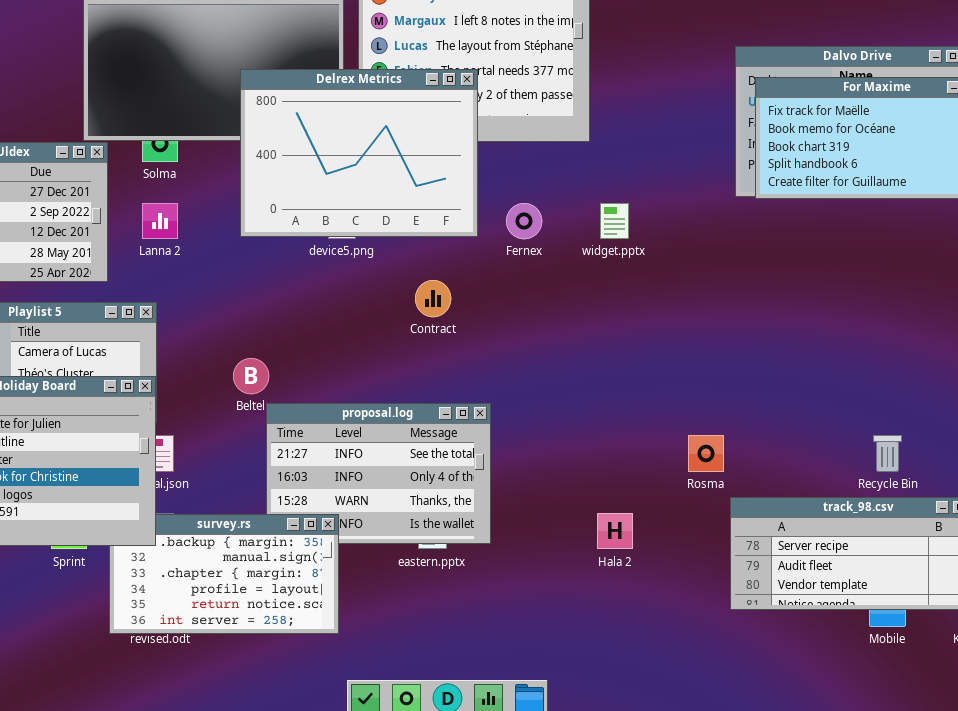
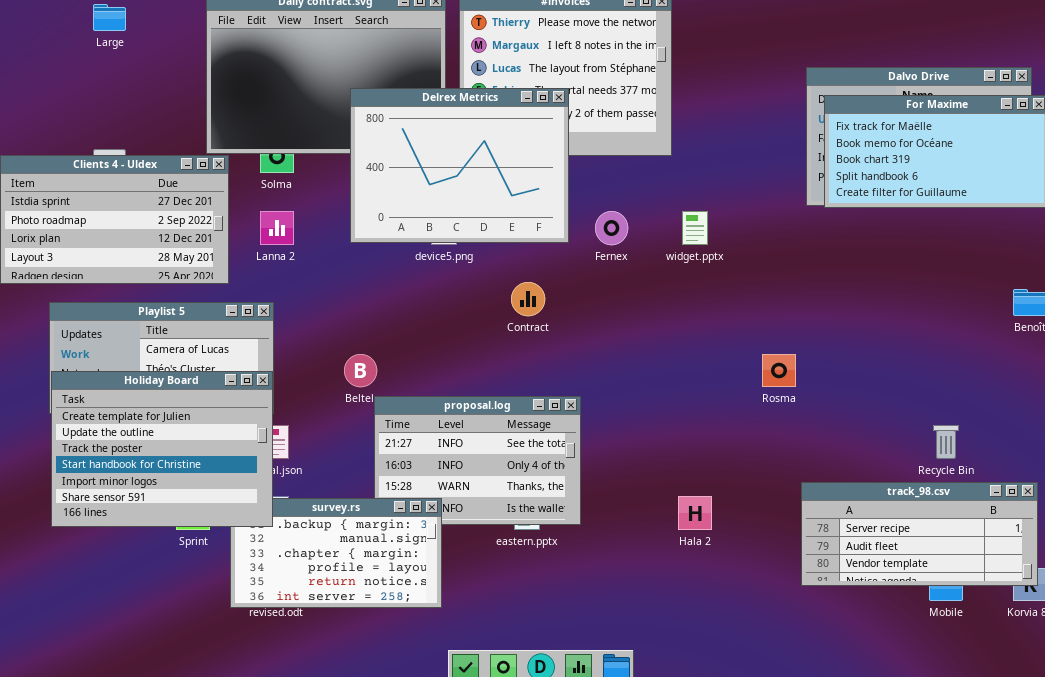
Rosma: [688,435,724,472] -> [762,354,796,387], moved

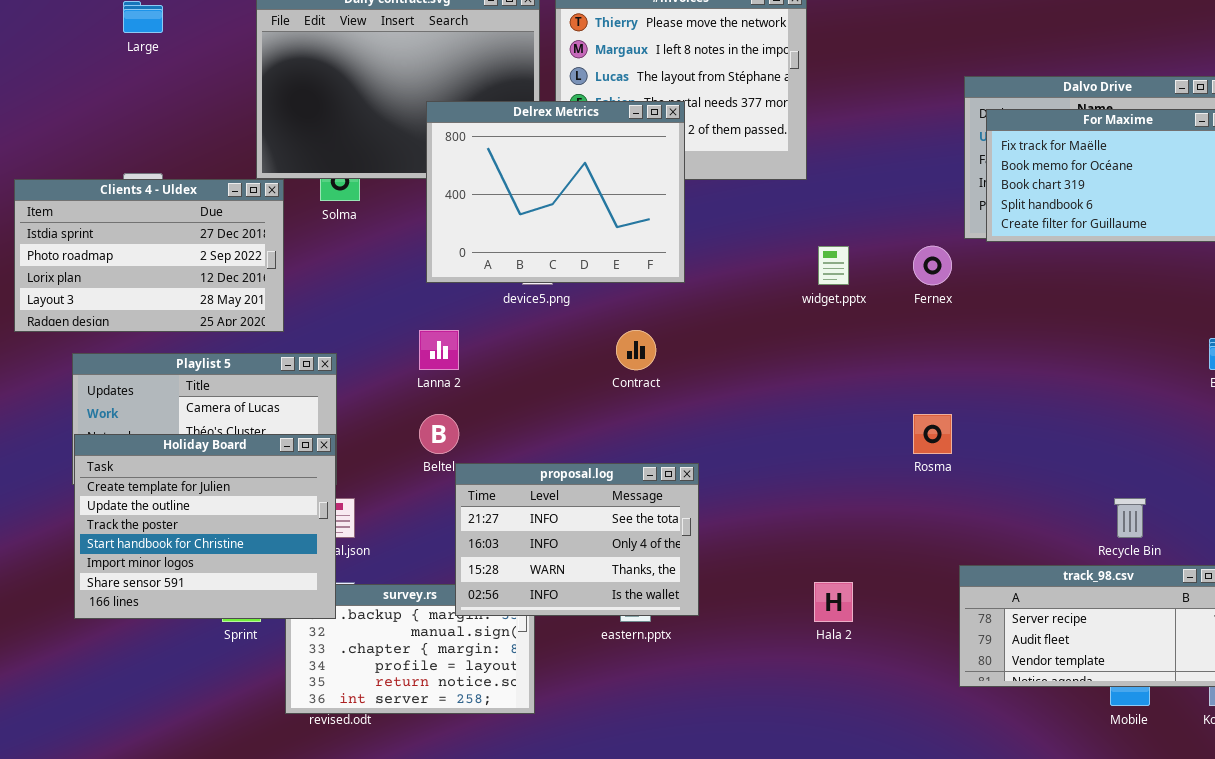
Lanna 2: [260,211,294,245] -> [419,330,459,370], moved
Fernex: [595,211,628,245] -> [913,246,952,285], moved
proposal.log: [374,396,581,525] -> [455,463,699,616], raised

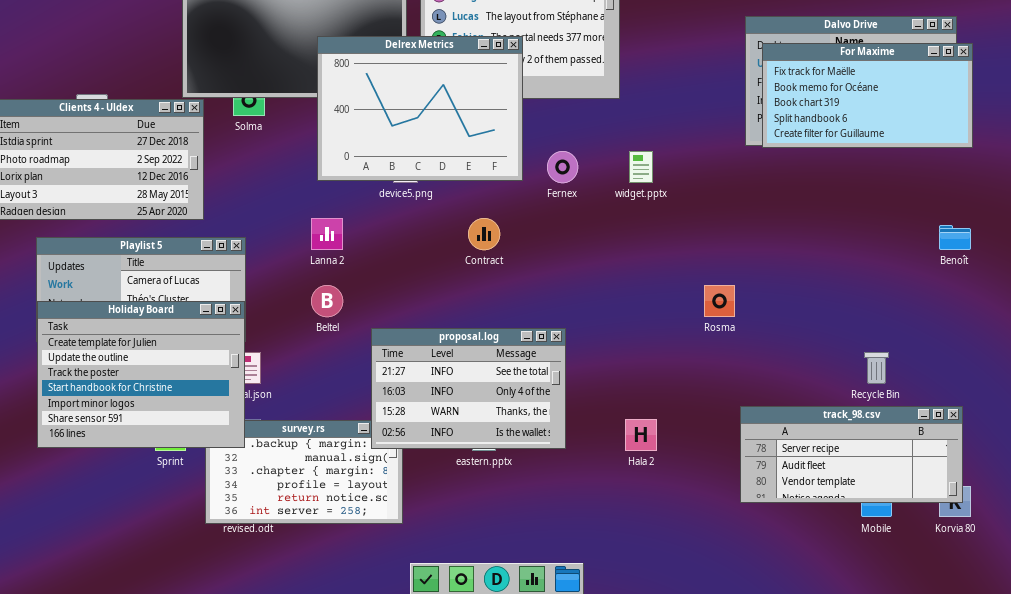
Fernex: [913,246,952,285] -> [547,151,578,183], moved
proposal.log: [455,463,699,616] -> [371,328,566,449], moved

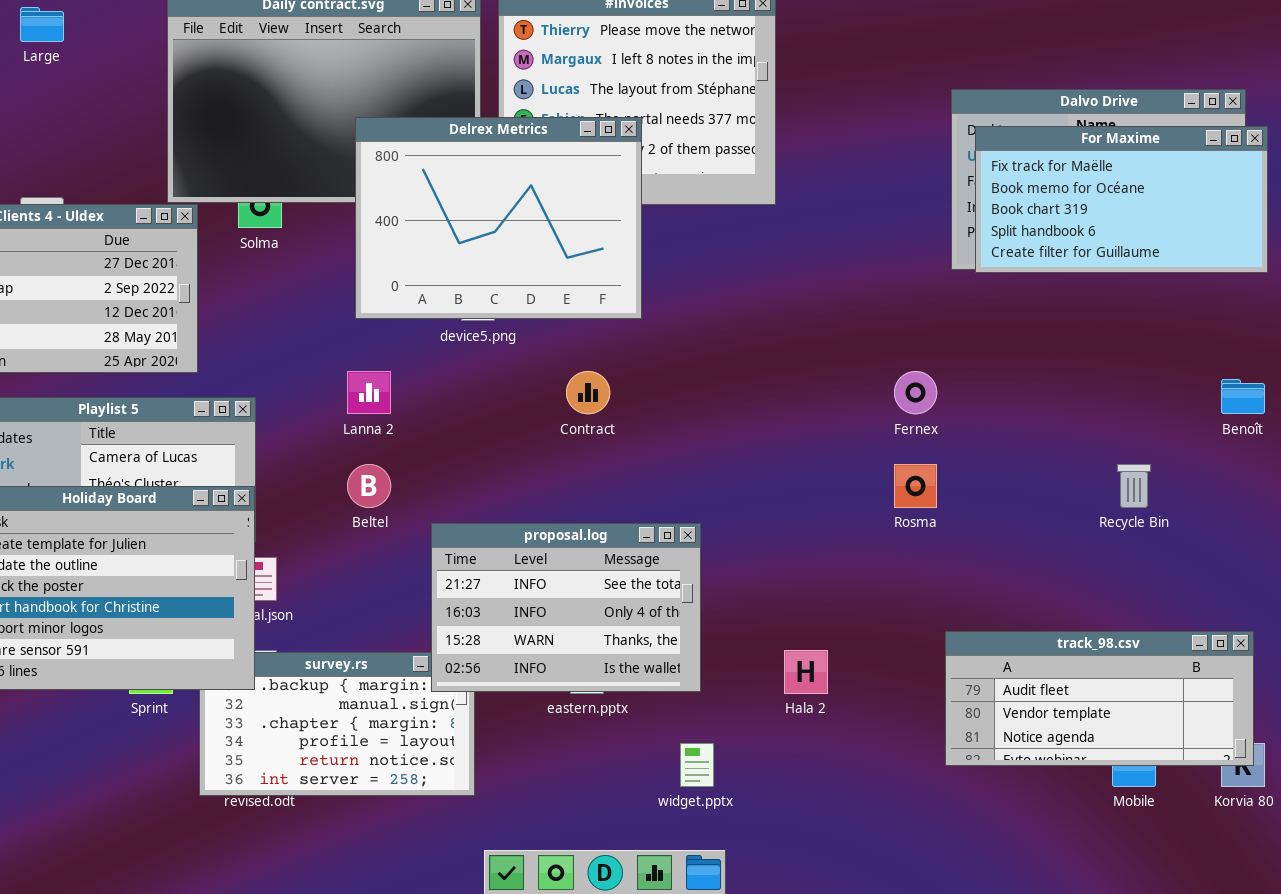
Fernex: [547,151,578,183] -> [894,371,937,414], moved
widget.pptx: [629,151,653,183] -> [680,743,714,787], moved
Recycle Bin: [864,352,889,384] -> [1117,464,1151,508], moved
track_98.csv: [740,406,963,503] -> [945,631,1254,766], scrolled down 1 row

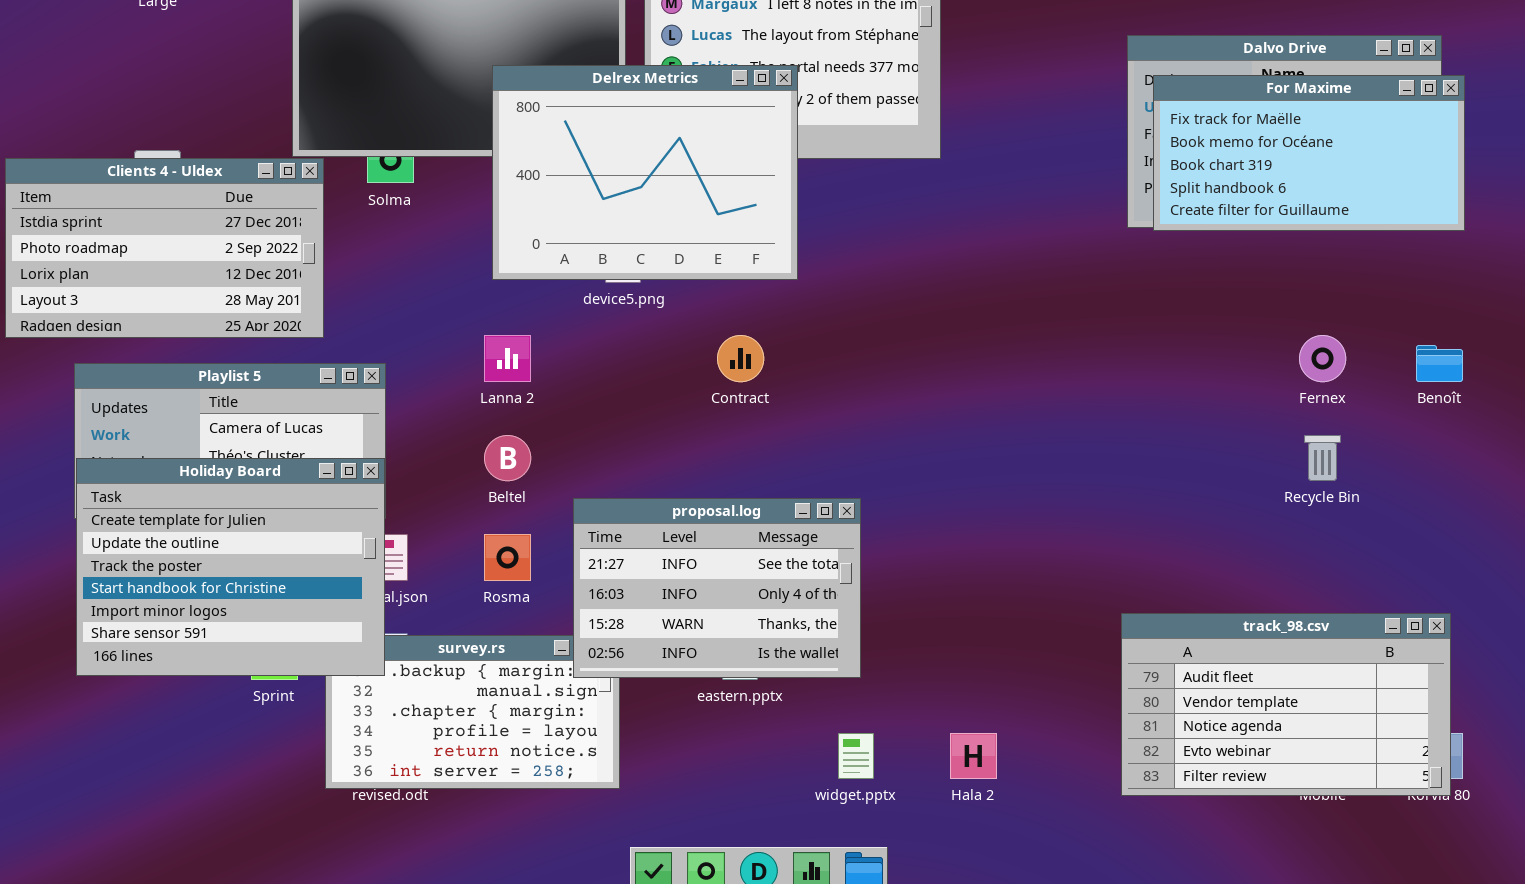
Fernex: [894,371,937,414] -> [1299,335,1346,382], moved
Rosma: [894,464,937,508] -> [484,534,531,581], moved
track_98.csv: [945,631,1254,766] -> [1121,613,1451,796], resized
Hala 2: [784,650,828,694] -> [950,733,997,779], moved

